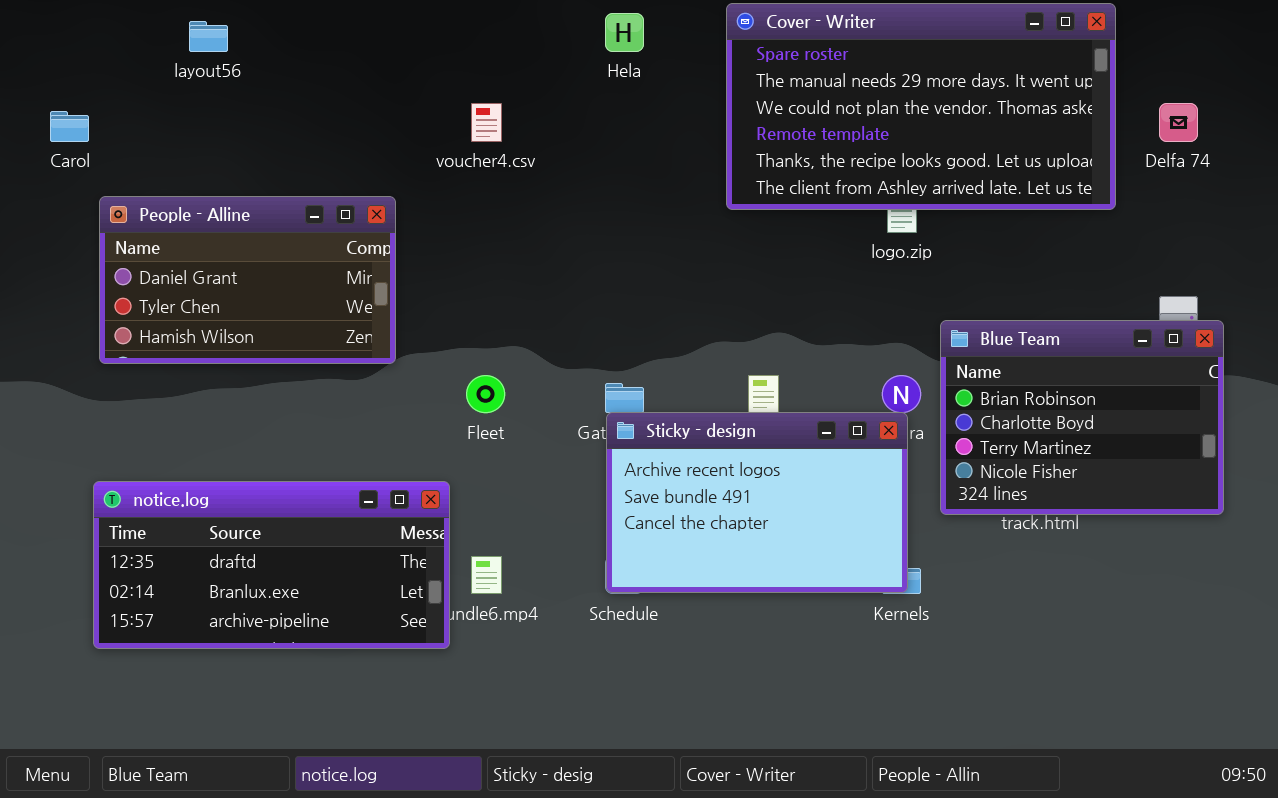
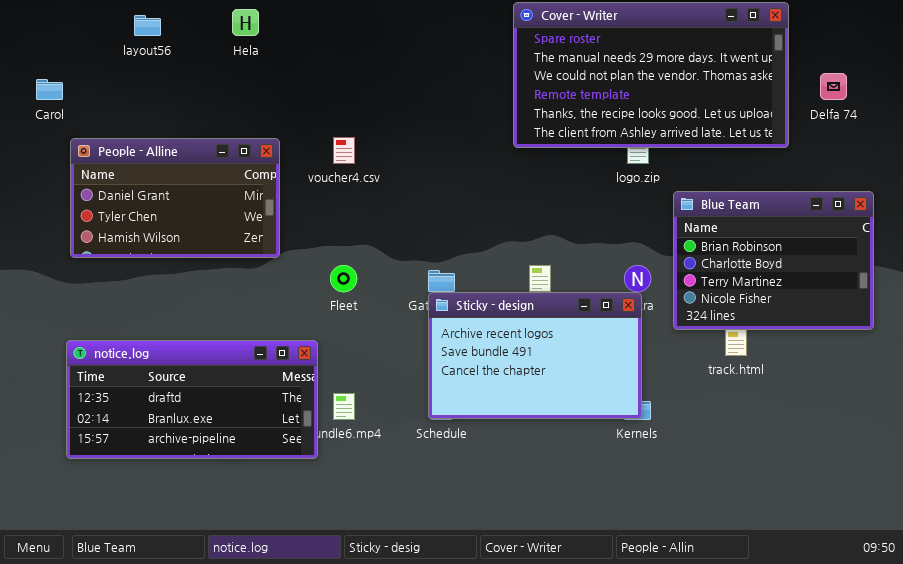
Hela: [605,13,644,52] -> [232,9,259,36], moved
voucher4.csv: [471,103,502,142] -> [333,137,355,164], moved
Blue Team: [940,320,1224,515] -> [673,191,874,330], moved

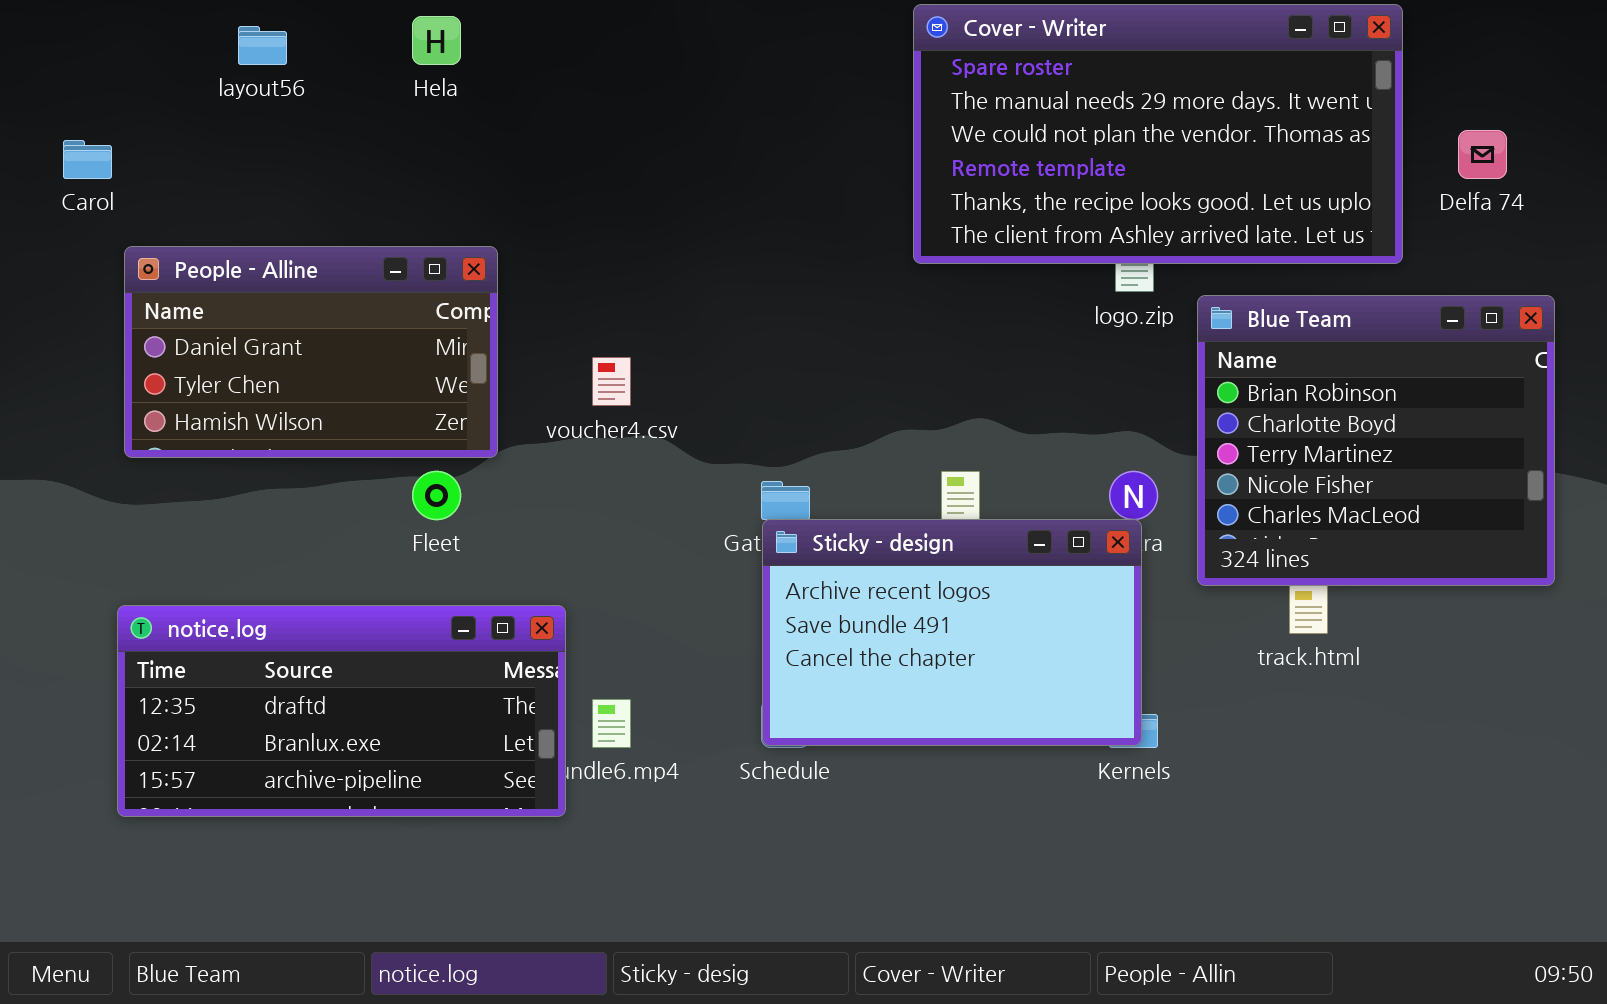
voucher4.csv: [333,137,355,164] -> [592,357,631,406], moved
Blue Team: [673,191,874,330] -> [1197,295,1555,586], resized
Fleet: [330,265,357,292] -> [412,471,461,520], moved

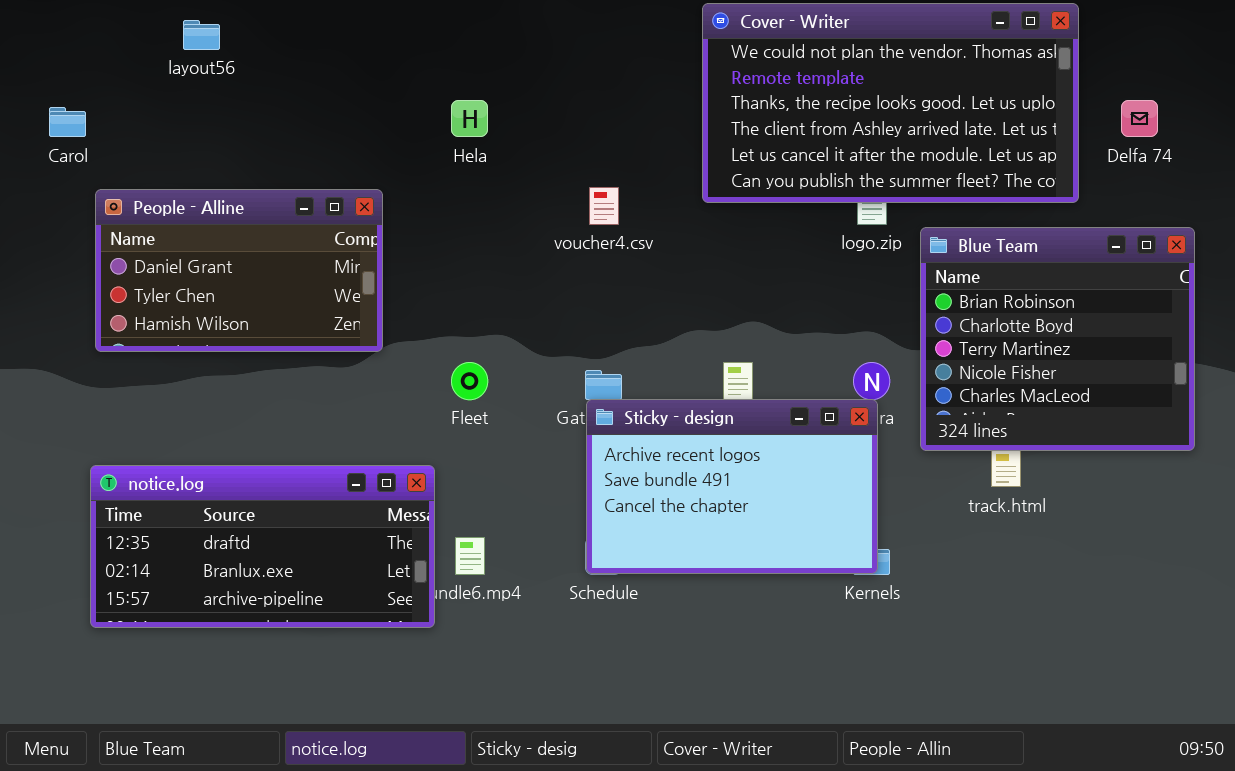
Cover - Writer: [913,4,1403,264] -> [702,3,1079,203], scrolled down 2 rows
Hela: [412,16,461,65] -> [451,100,488,137], moved
voucher4.csv: [592,357,631,406] -> [589,187,619,225], moved
Fleet: [412,471,461,520] -> [451,362,488,400], moved

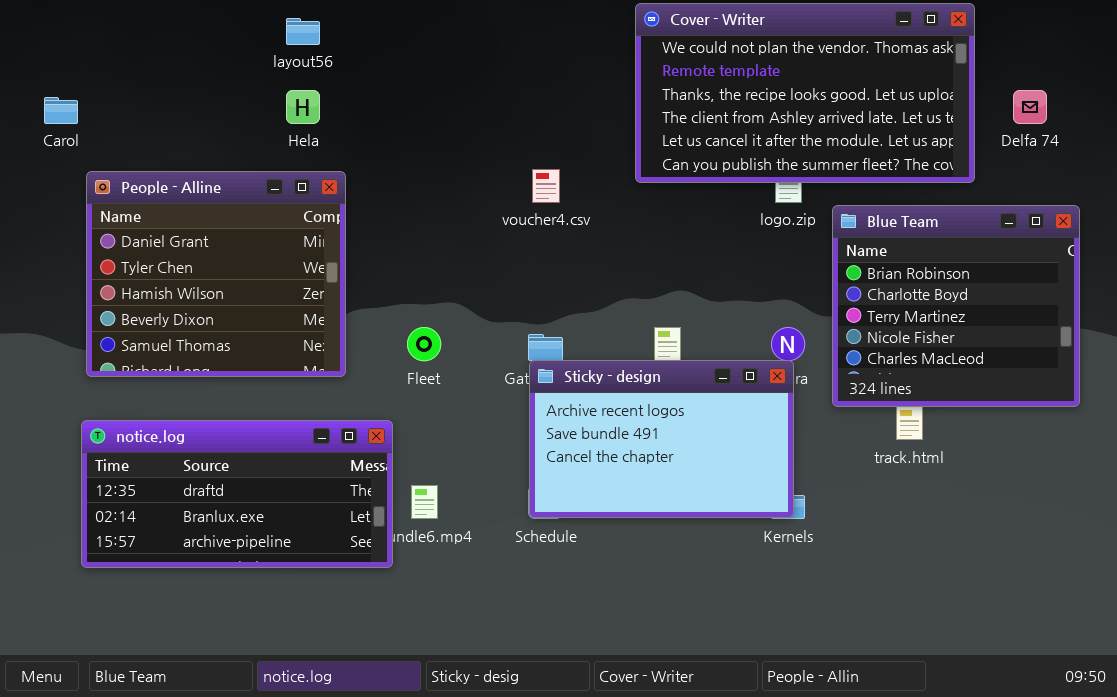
layout56: [183,20,220,50] -> [286,18,320,45], moved
Hela: [451,100,488,137] -> [286,90,320,124], moved
People - Alline: [95,189,383,352] -> [86,171,346,377], resized

